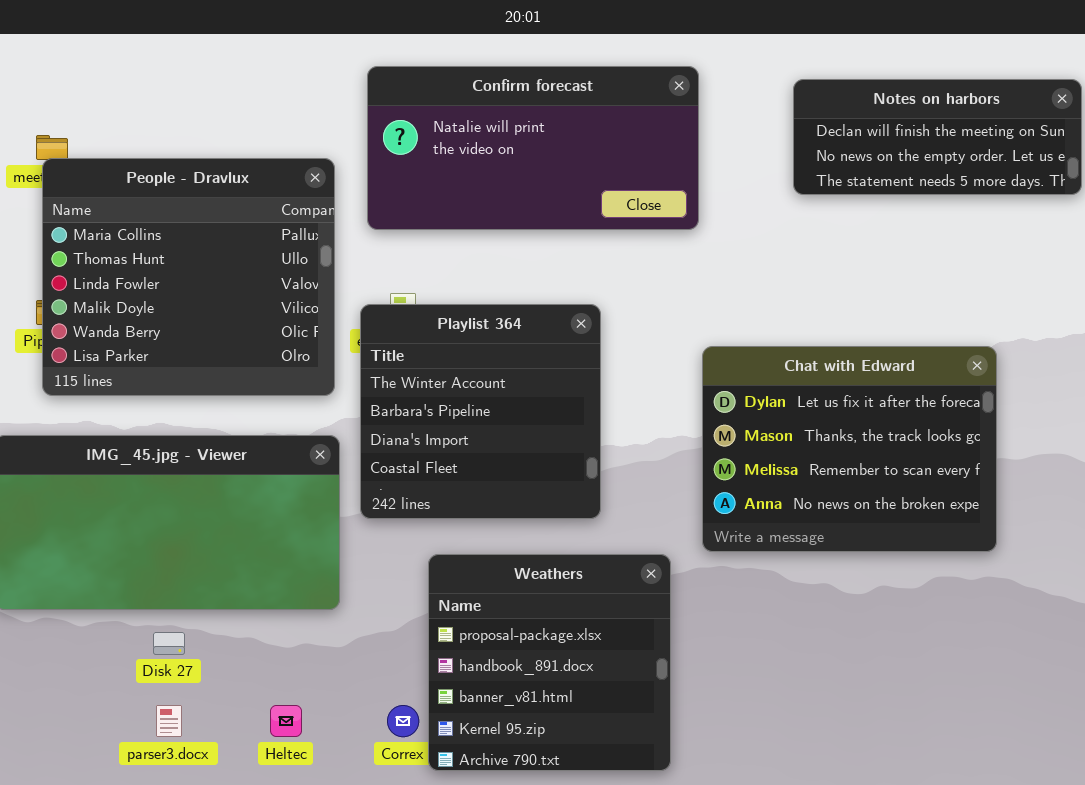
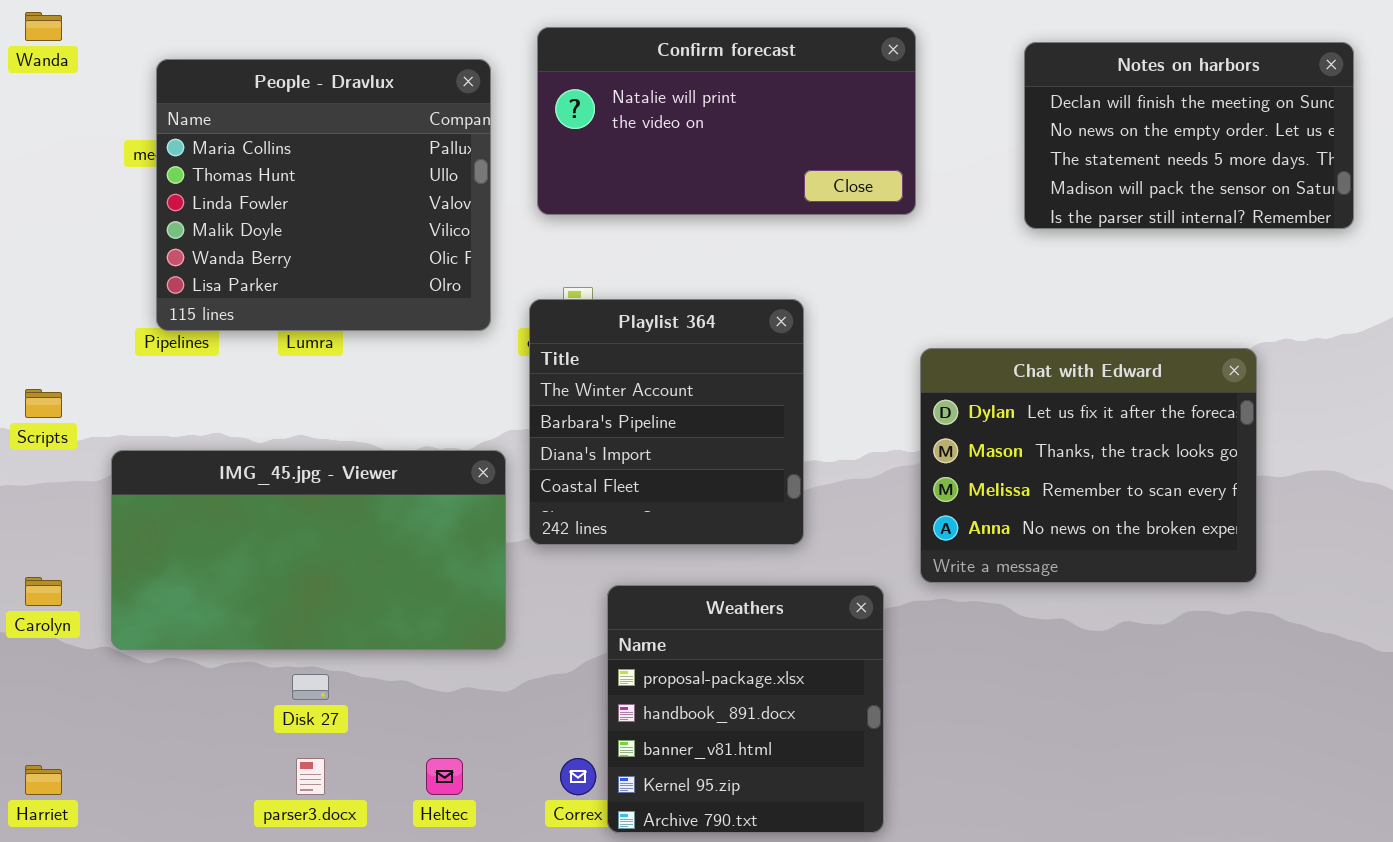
Notes on harbors: [793,79,1082,195] -> [1024,42,1354,229], resized
People - Dravlux: [42,158,335,396] -> [156,59,491,331], moved

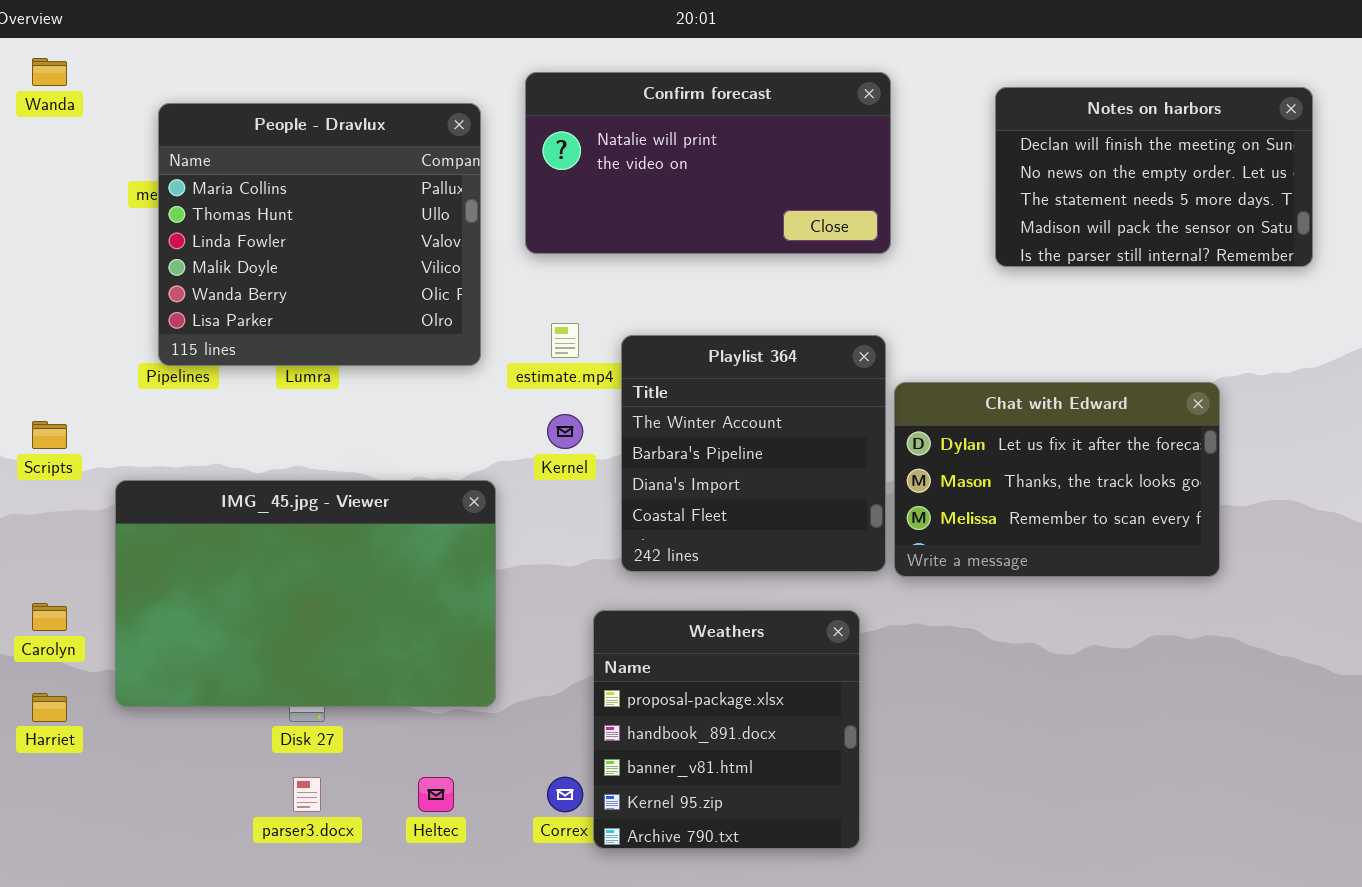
Playlist 364: [529,299,804,545] -> [621,335,886,572], moved
Chat with Edward: [920,348,1257,583] -> [894,382,1220,577], resized
IMG_45.jpg - Viewer: [111,450,506,650] -> [115,480,496,707], resized
Harriet: [25,765,62,795] -> [32,693,67,722], moved

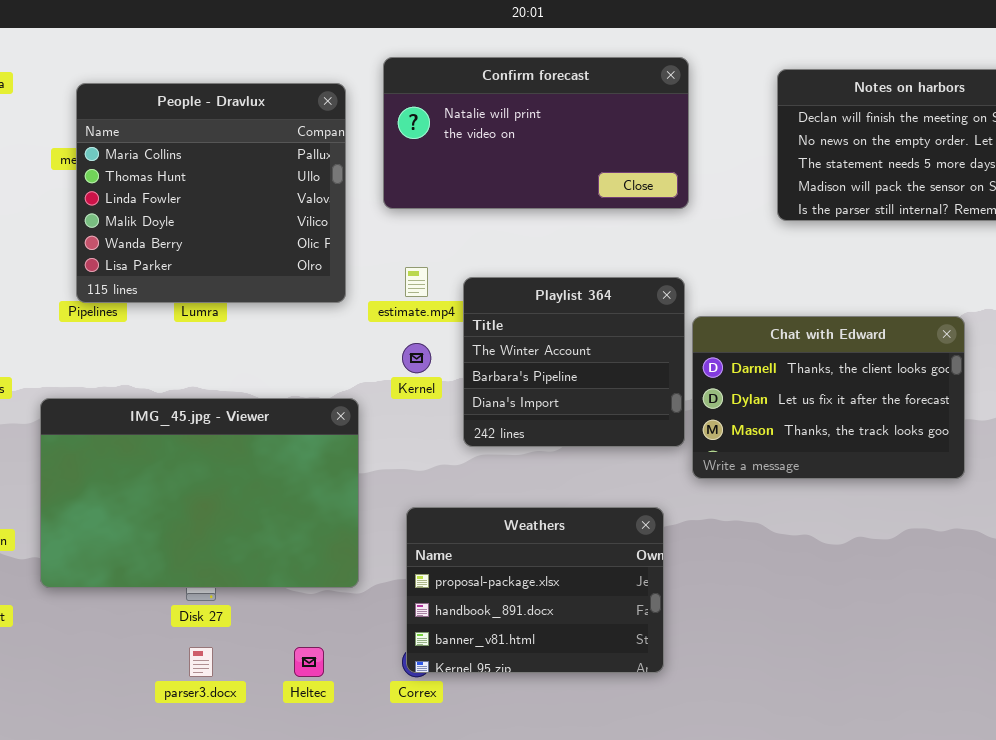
Playlist 364: [621,335,886,572] -> [463,277,685,447], resized
Chat with Edward: [894,382,1220,577] -> [692,316,965,479], scrolled up 1 row
Weathers: [593,610,860,849] -> [406,507,664,673], resized

